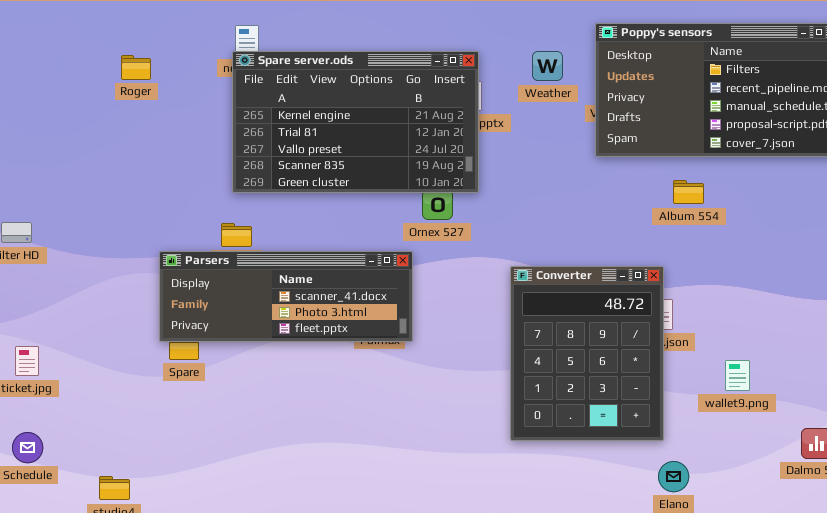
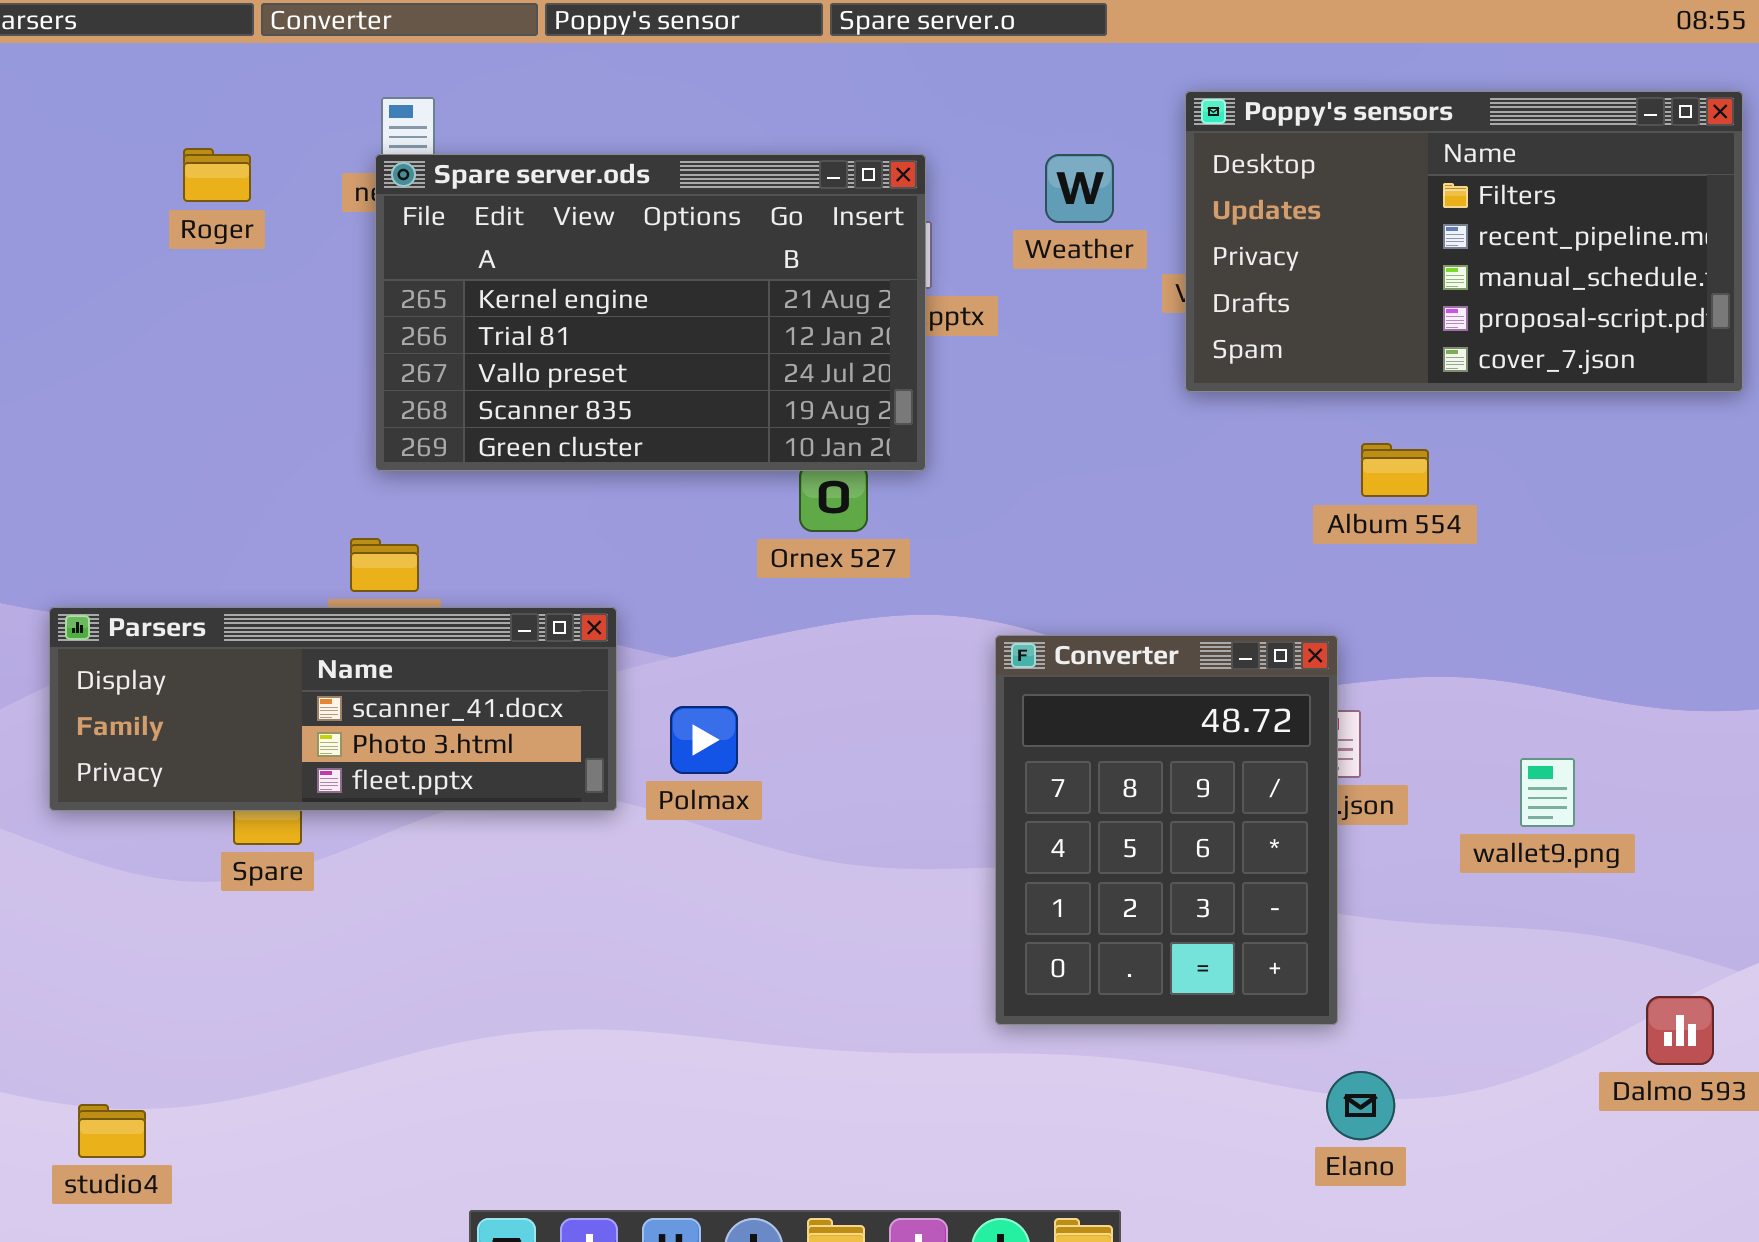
Roger: [121,55,151,80] -> [183,148,251,202], moved
Parsers: [159,251,413,342] -> [49,607,617,811], moved
wallet9.png: [725,360,750,391] -> [1520,758,1575,827], moved

